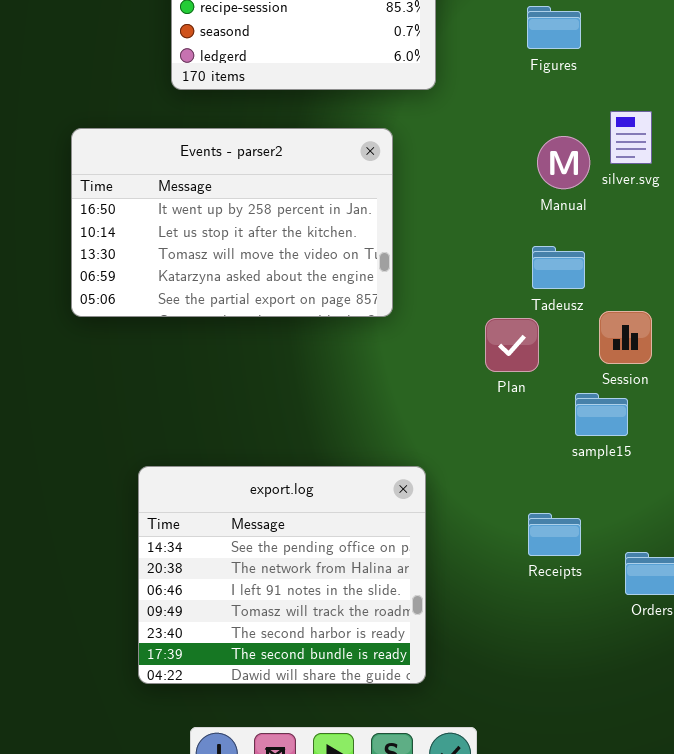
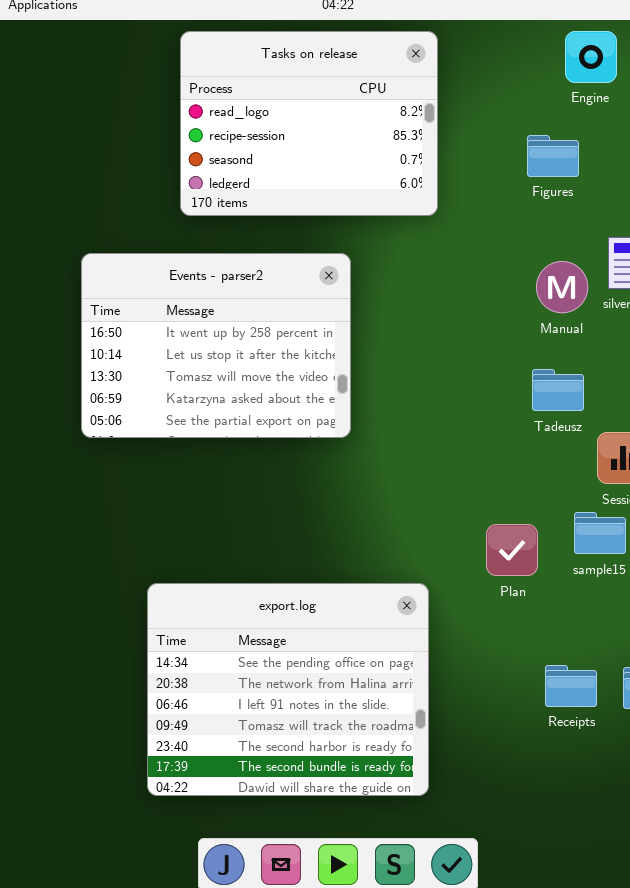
Events - parser2: [71,128,393,317] -> [81,253,351,438], resized
Plan: [485,318,539,372] -> [486,524,538,576], moved
Receipts: [528,513,581,556] -> [545,665,597,707], moved

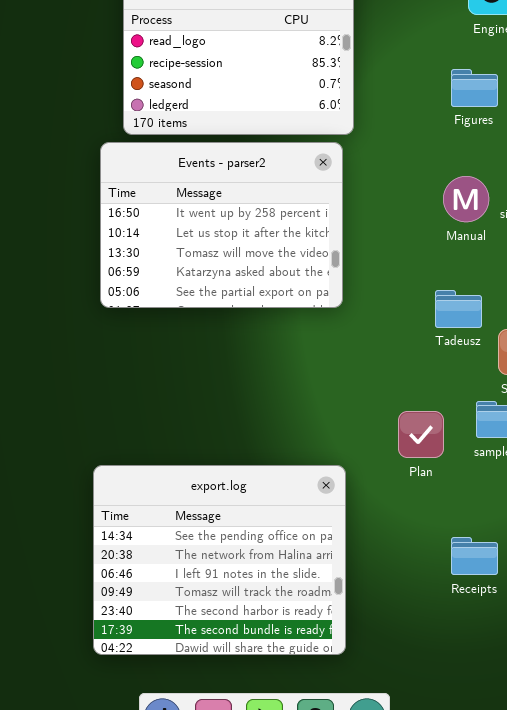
Figures: [527,135,579,177] -> [451,69,498,107], moved
Events - parser2: [81,253,351,438] -> [100,142,343,308], moved
Tadeusz: [532,369,584,411] -> [435,290,482,328], moved

